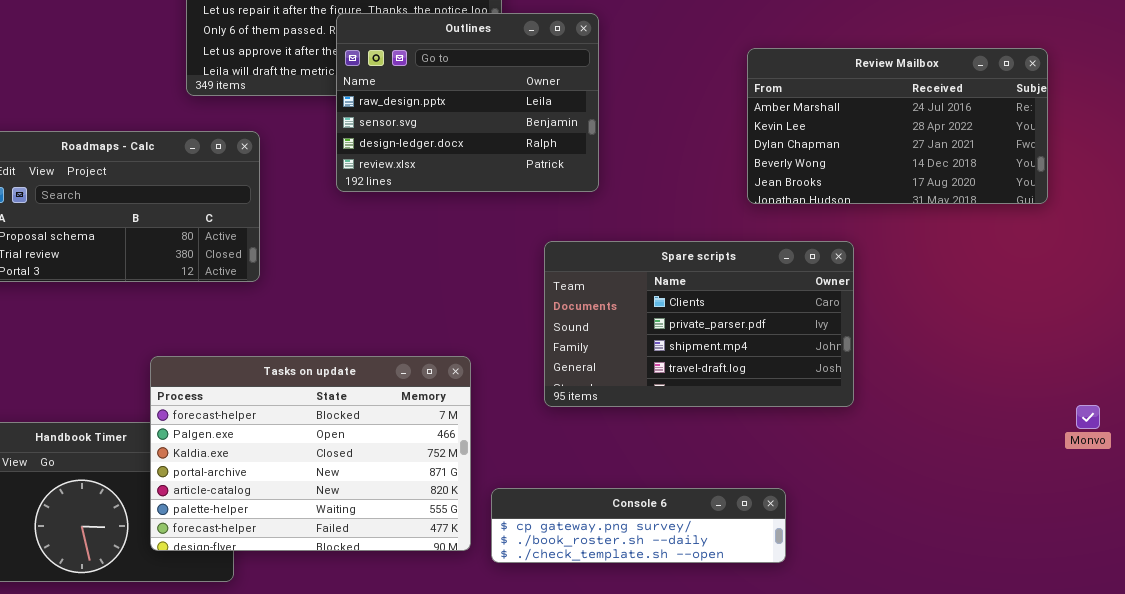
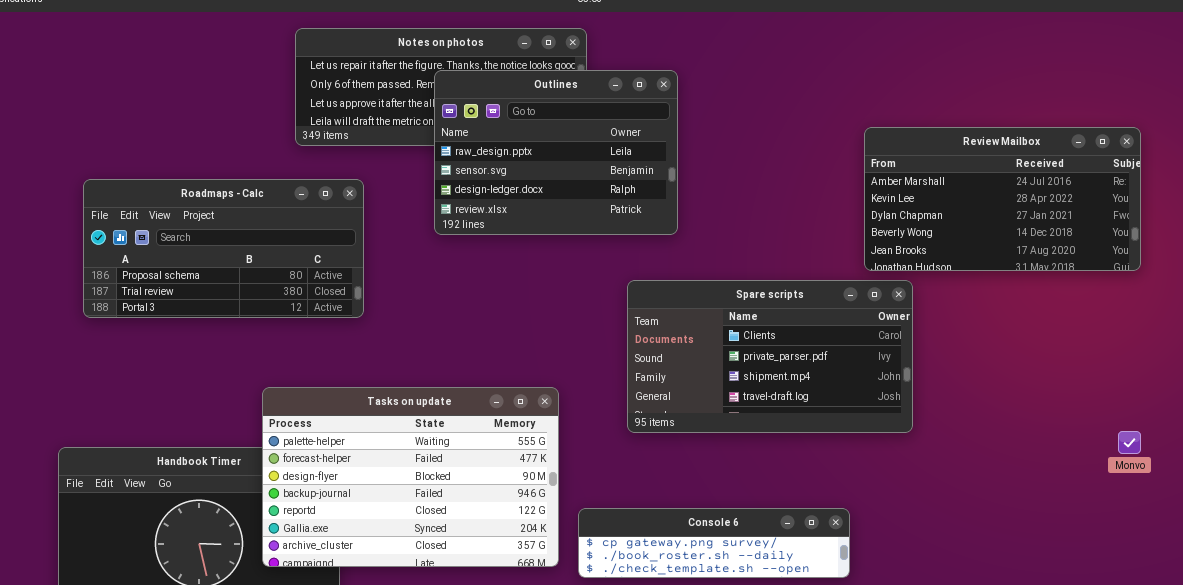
Review Mailbox: [747,48,1048,204] -> [864,127,1141,271], moved
Tasks on update: [150,356,471,551] -> [262,387,559,567], scrolled down 5 rows

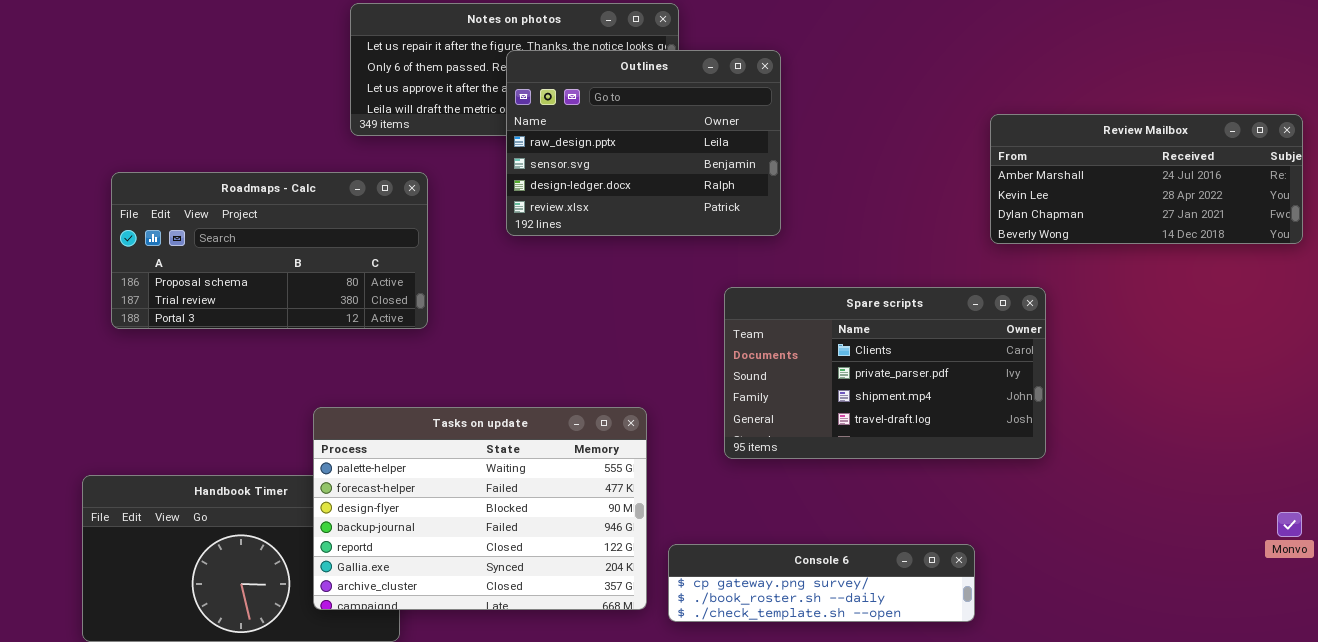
Review Mailbox: [864,127,1141,271] -> [990,114,1303,244], resized
Monvo: [1118,431,1141,454] -> [1277,512,1302,537], moved

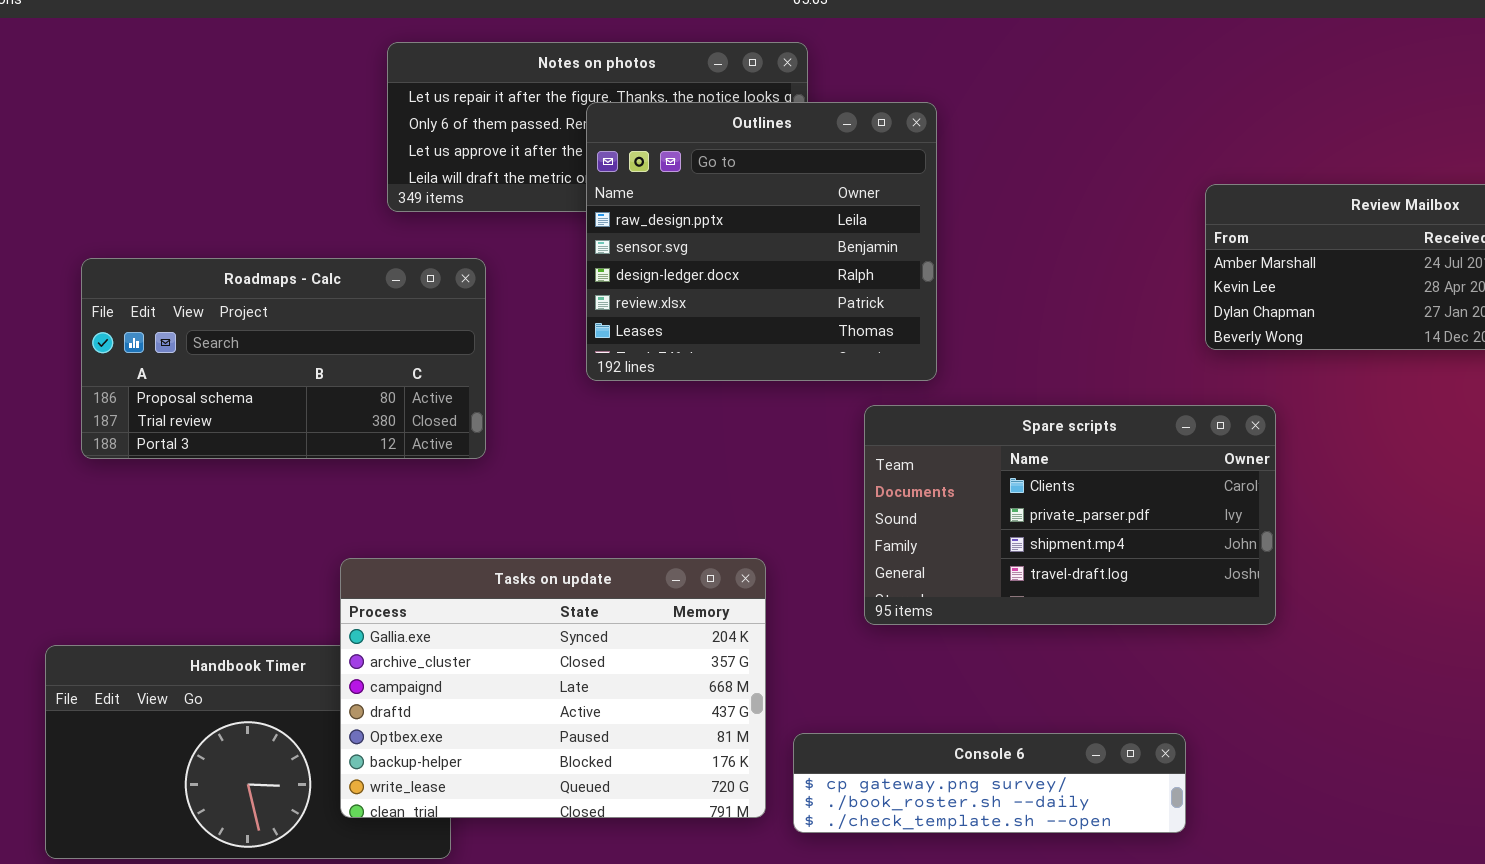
Outlines: [506,50,781,236] -> [586,102,937,381], resized
Tasks on update: [313,407,647,610] -> [340,558,766,818], scrolled down 5 rows

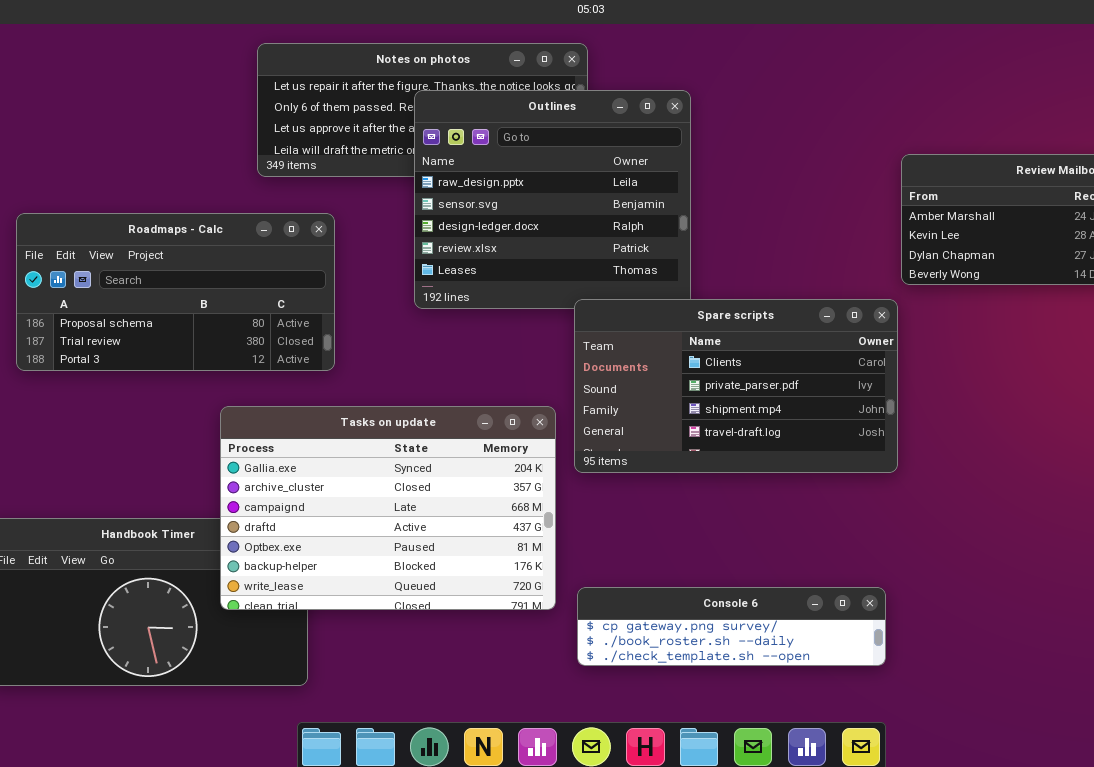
Spare scripts: [864,405,1276,625] -> [574,299,898,473], moved
Tasks on update: [340,558,766,818] -> [220,406,556,610], moved

